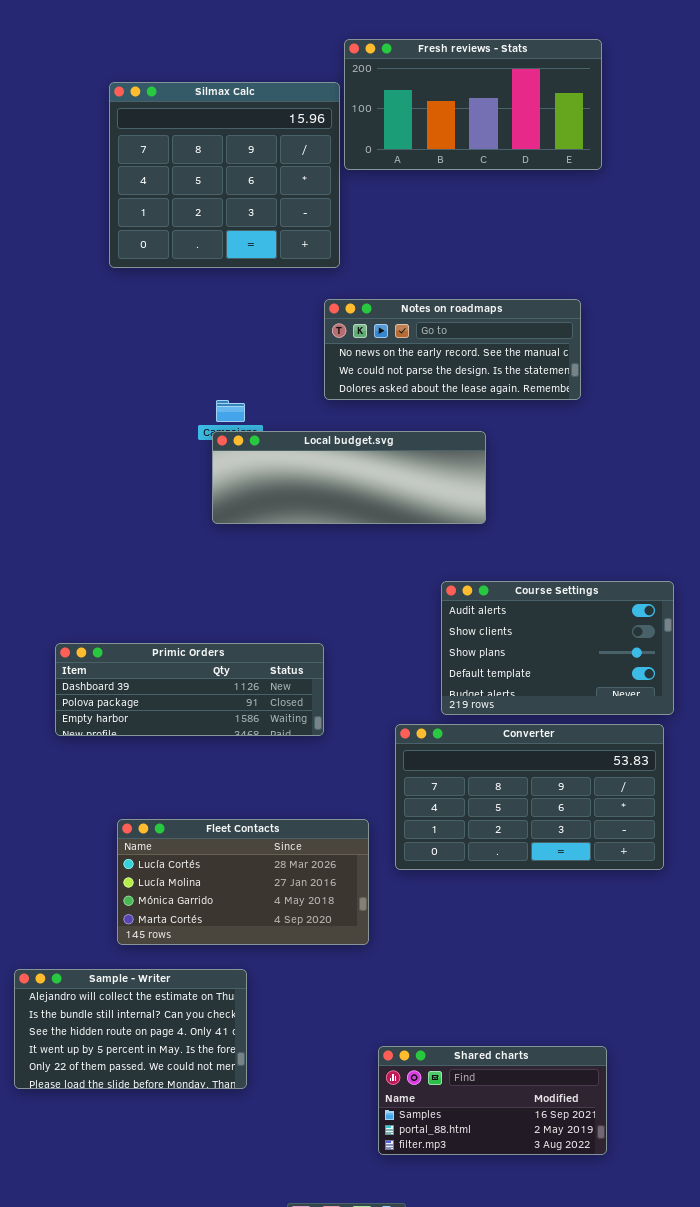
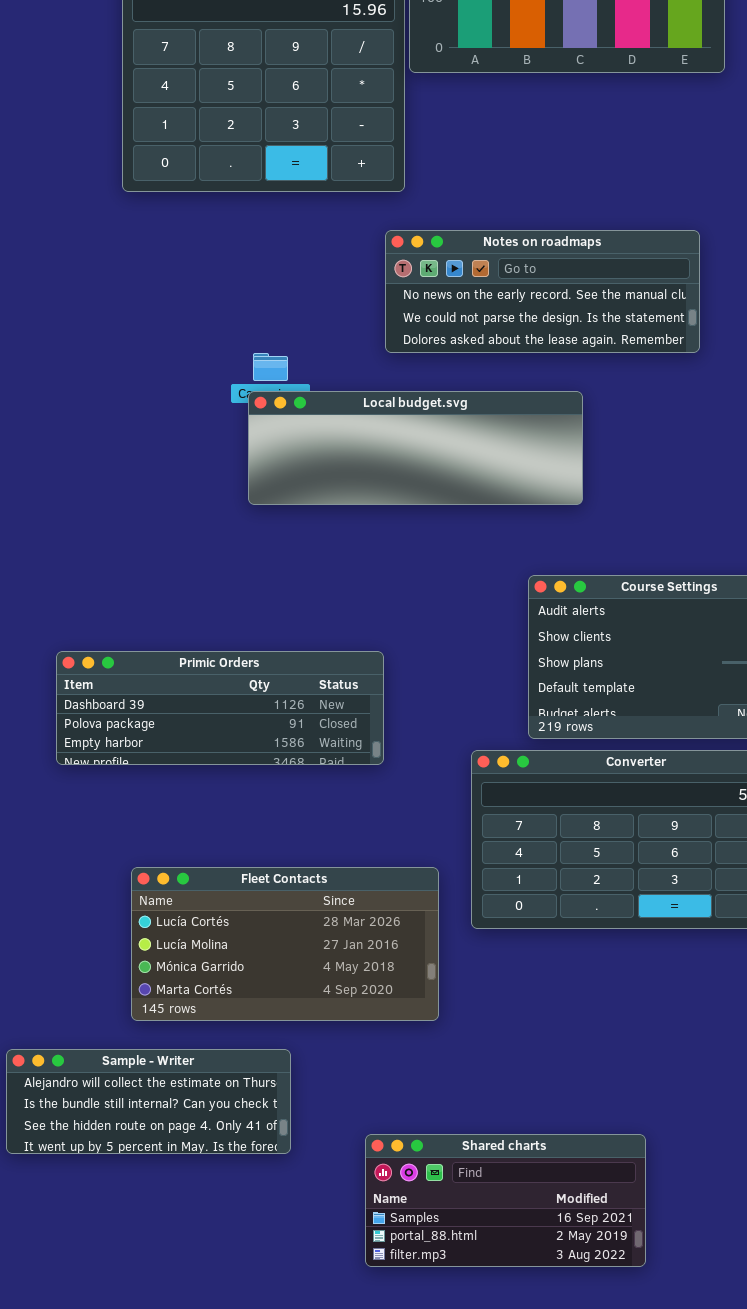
Sample - Writer: [14,969,247,1089] -> [6,1049,291,1154], resized
Shared charts: [378,1046,607,1155] -> [365,1134,646,1267], moved

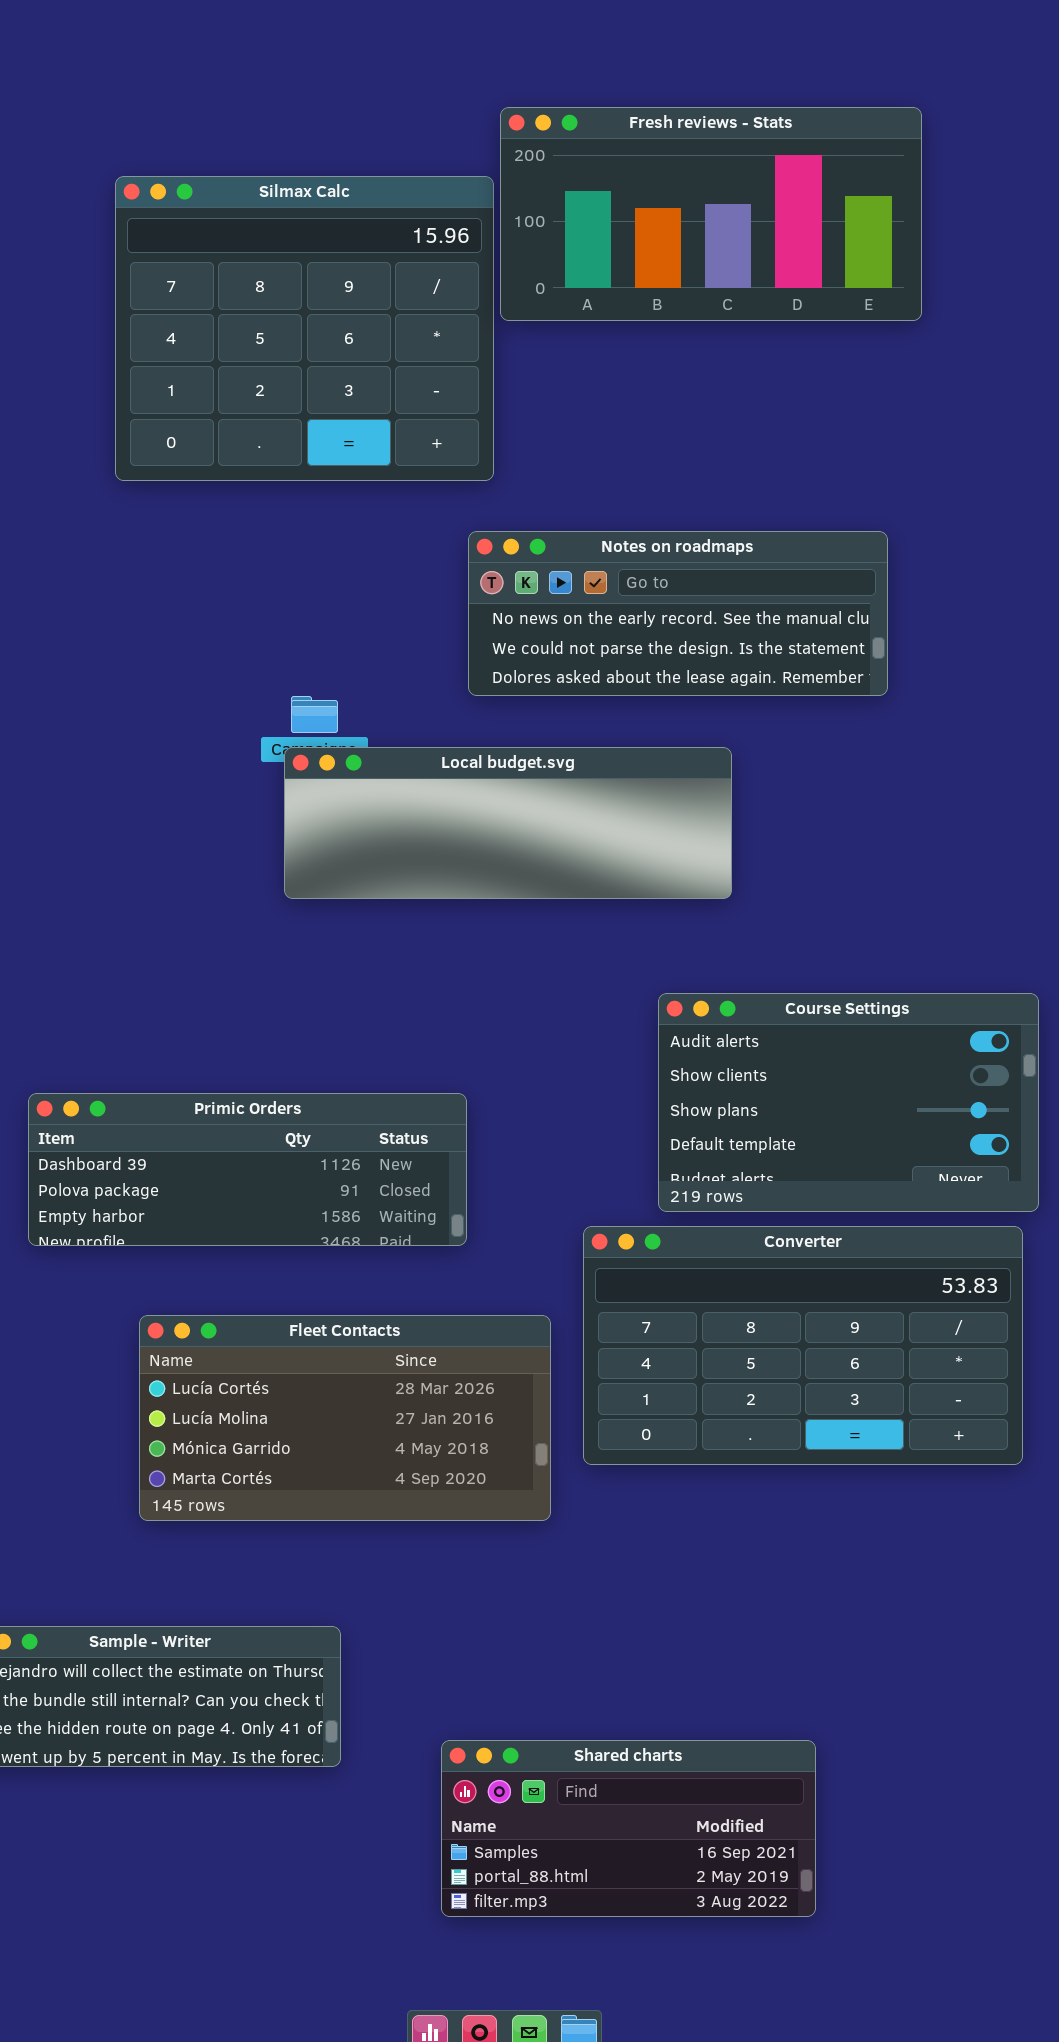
Fleet Contacts: [131,867,439,1021] -> [139,1315,551,1521], moved

